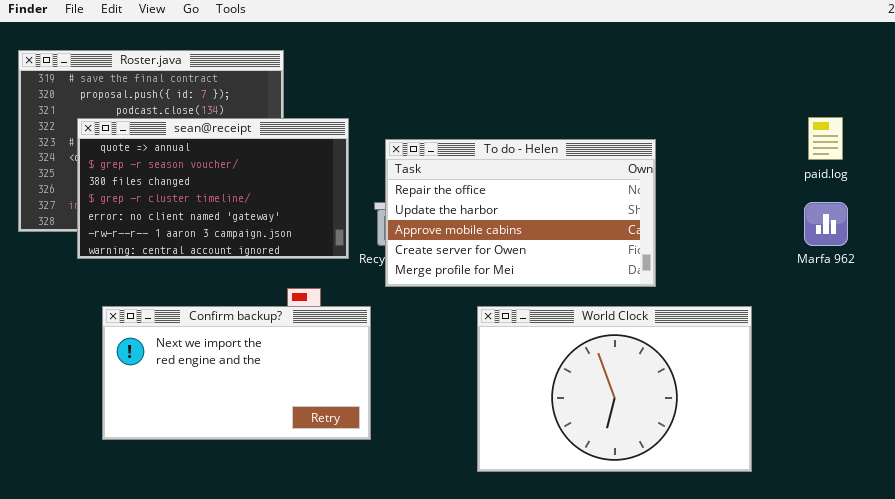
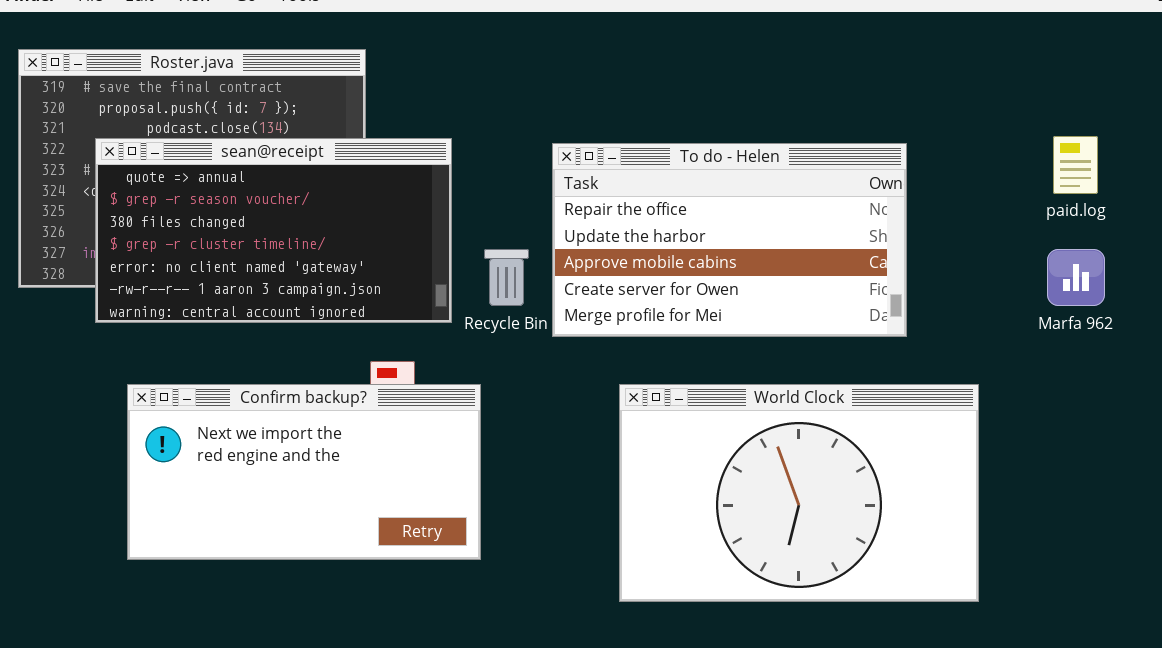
To do - Helen: [385,139,656,287] -> [552,143,907,337], moved

